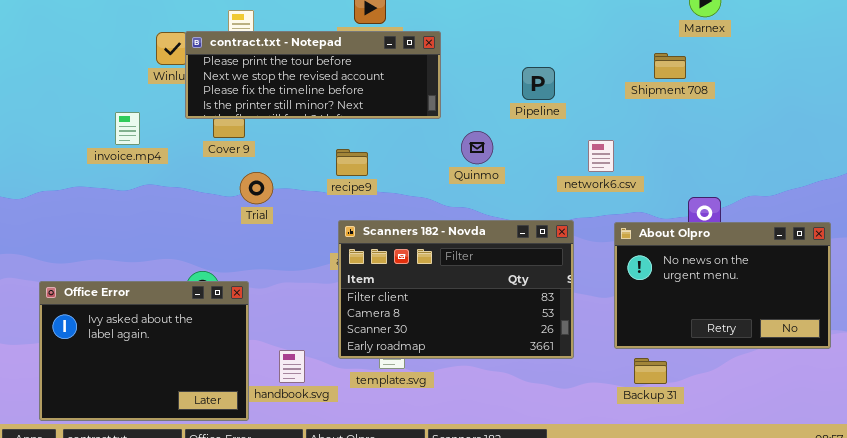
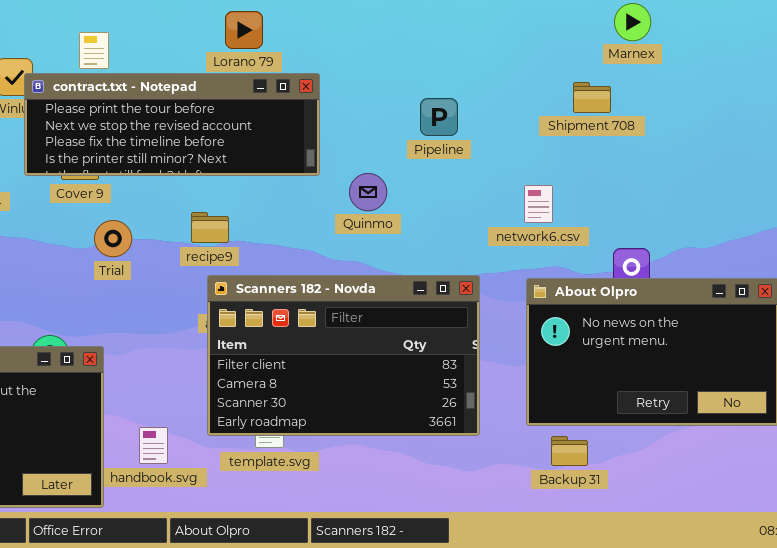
contract.txt - Notepad: [185,31,441,119] -> [24,73,320,176], moved
network6.csv: [588,140,614,172] -> [524,185,553,223], moved
recipe9: [336,149,368,176] -> [191,212,229,243], moved

